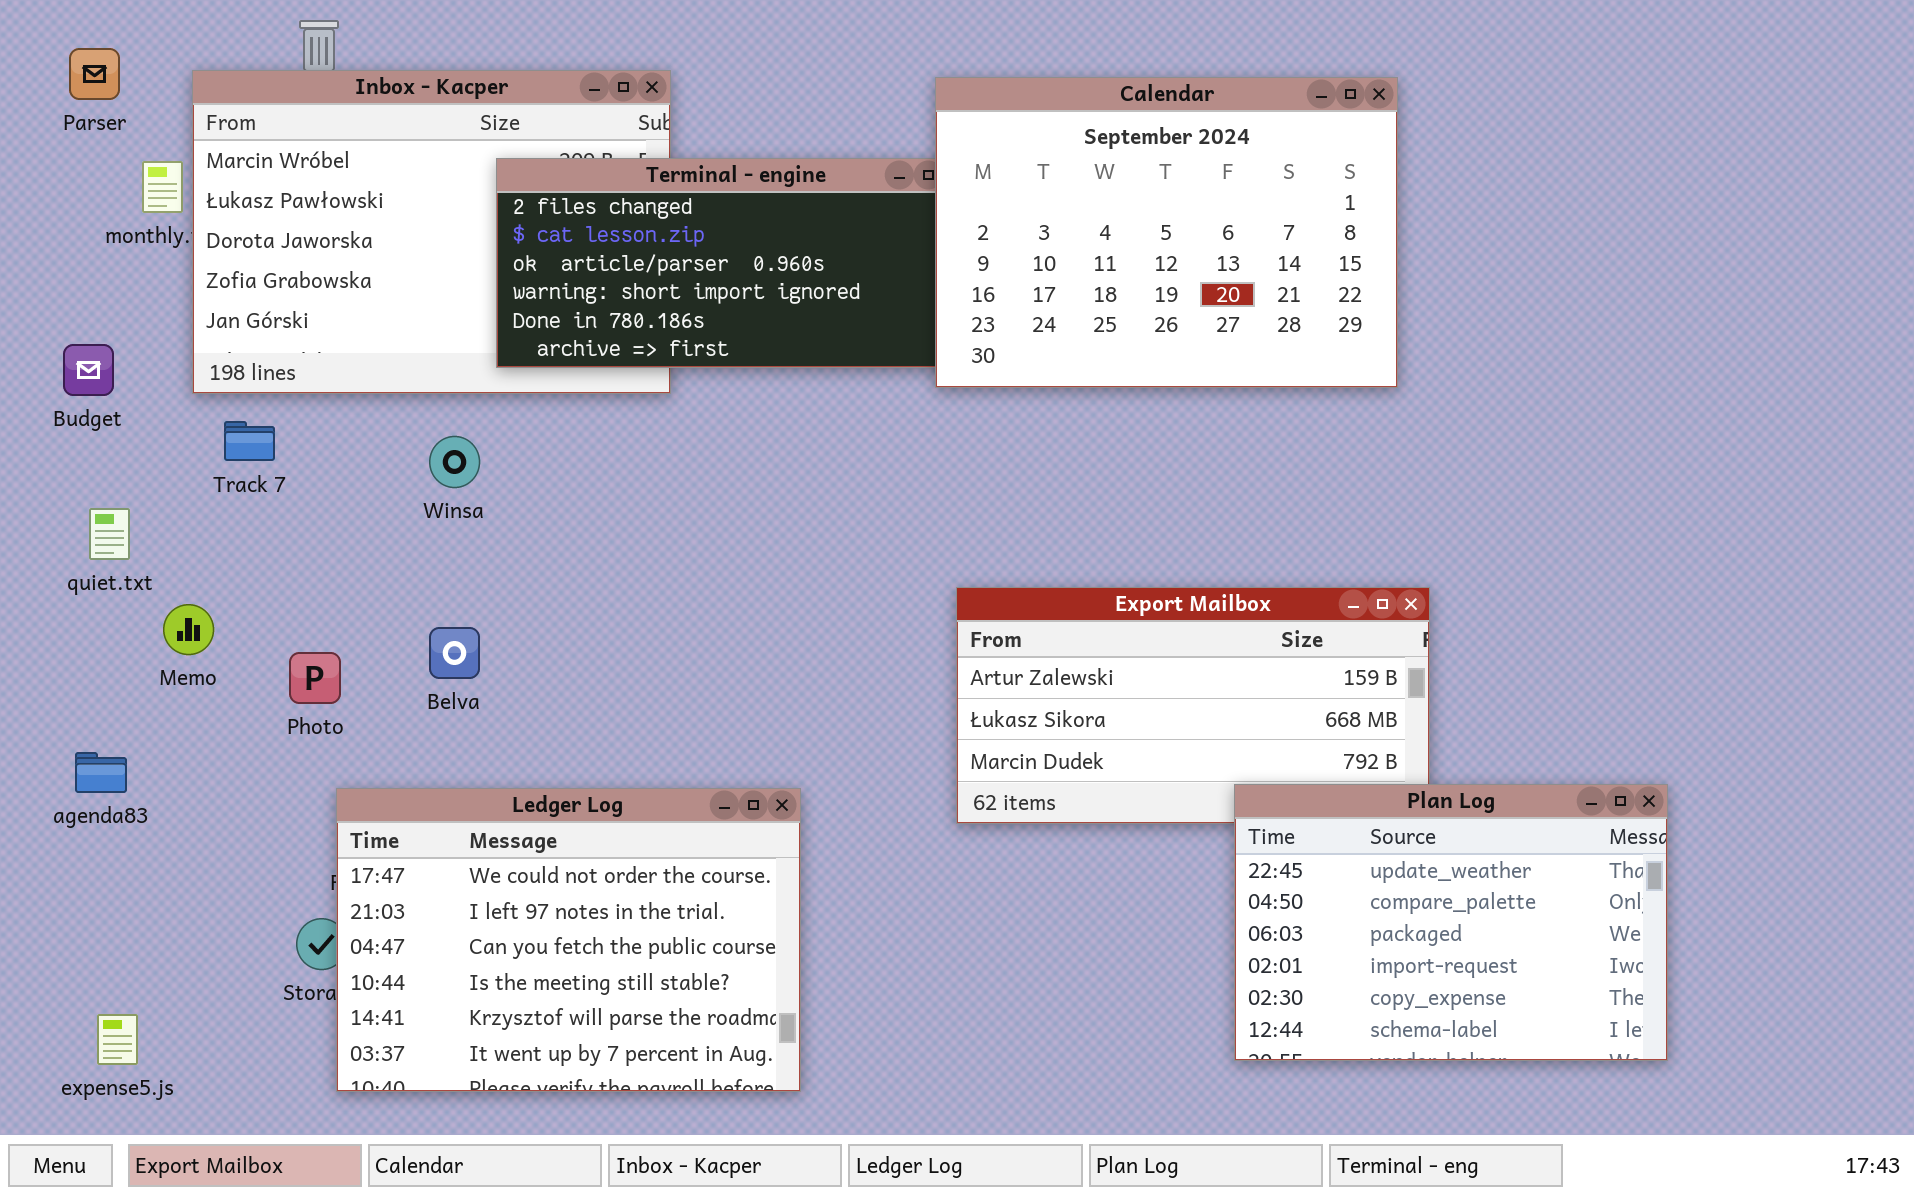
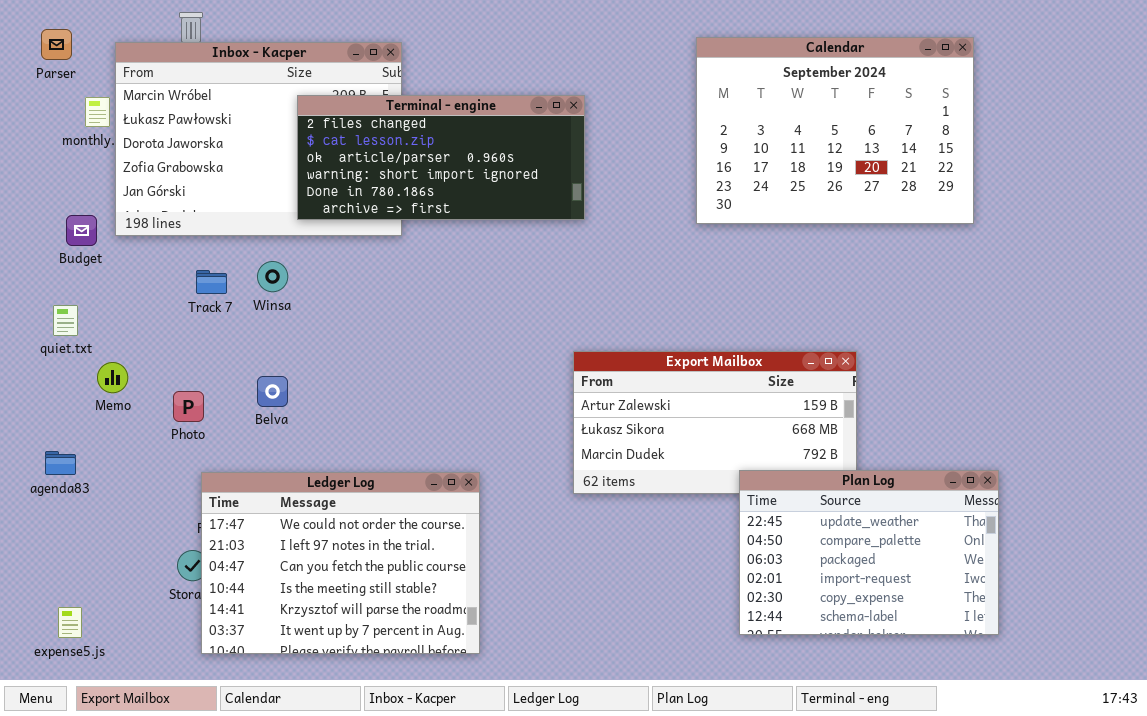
Calendar: [935,77,1398,388] -> [696,37,974,224], moved
Budget: [63,344,114,396] -> [66,215,97,246], moved
Track 7: [224,421,275,461] -> [196,270,227,294], moved

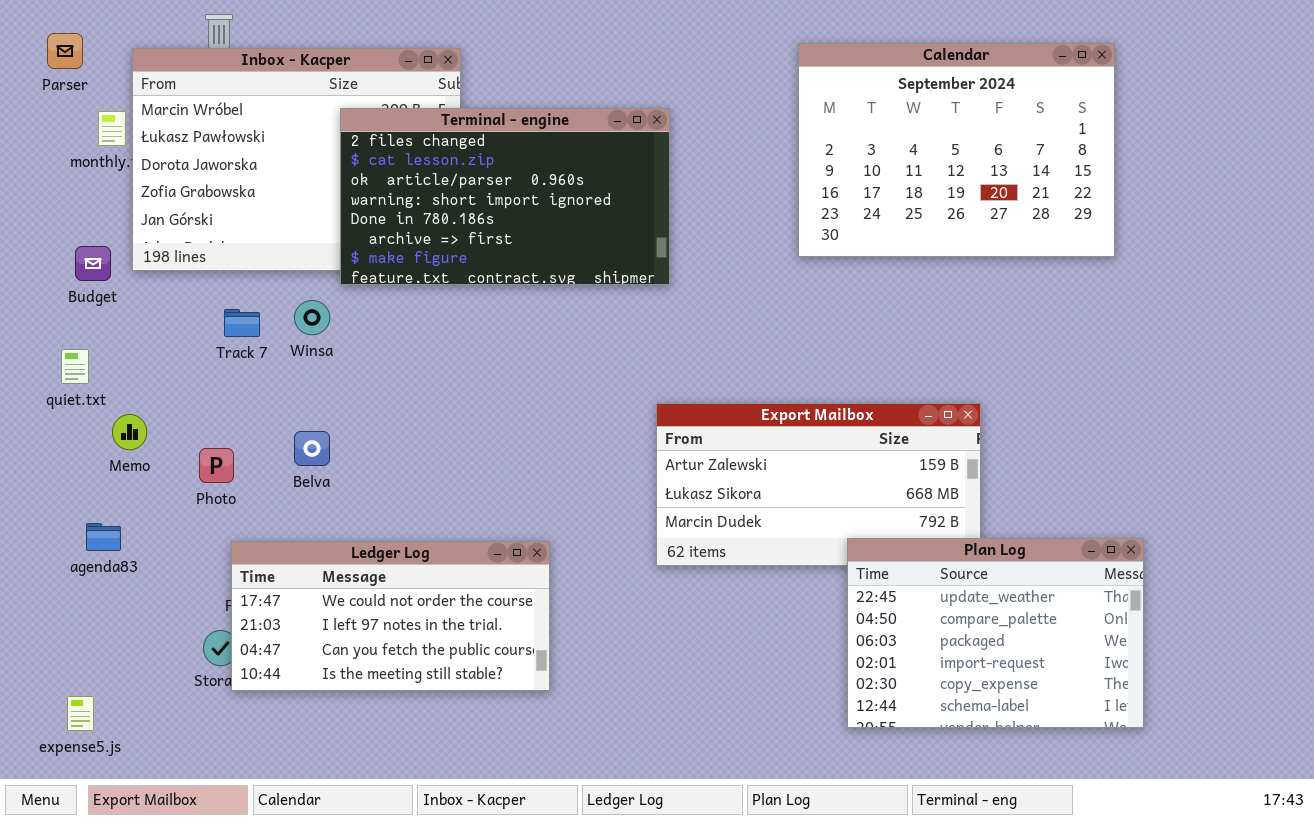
Terminal - engine: [297,95,585,220] -> [340,108,670,285], resized
agenda83: [45,451,76,475] -> [86,523,121,551], moved
Ledger Log: [201,472,480,654] -> [231,541,550,691], resized

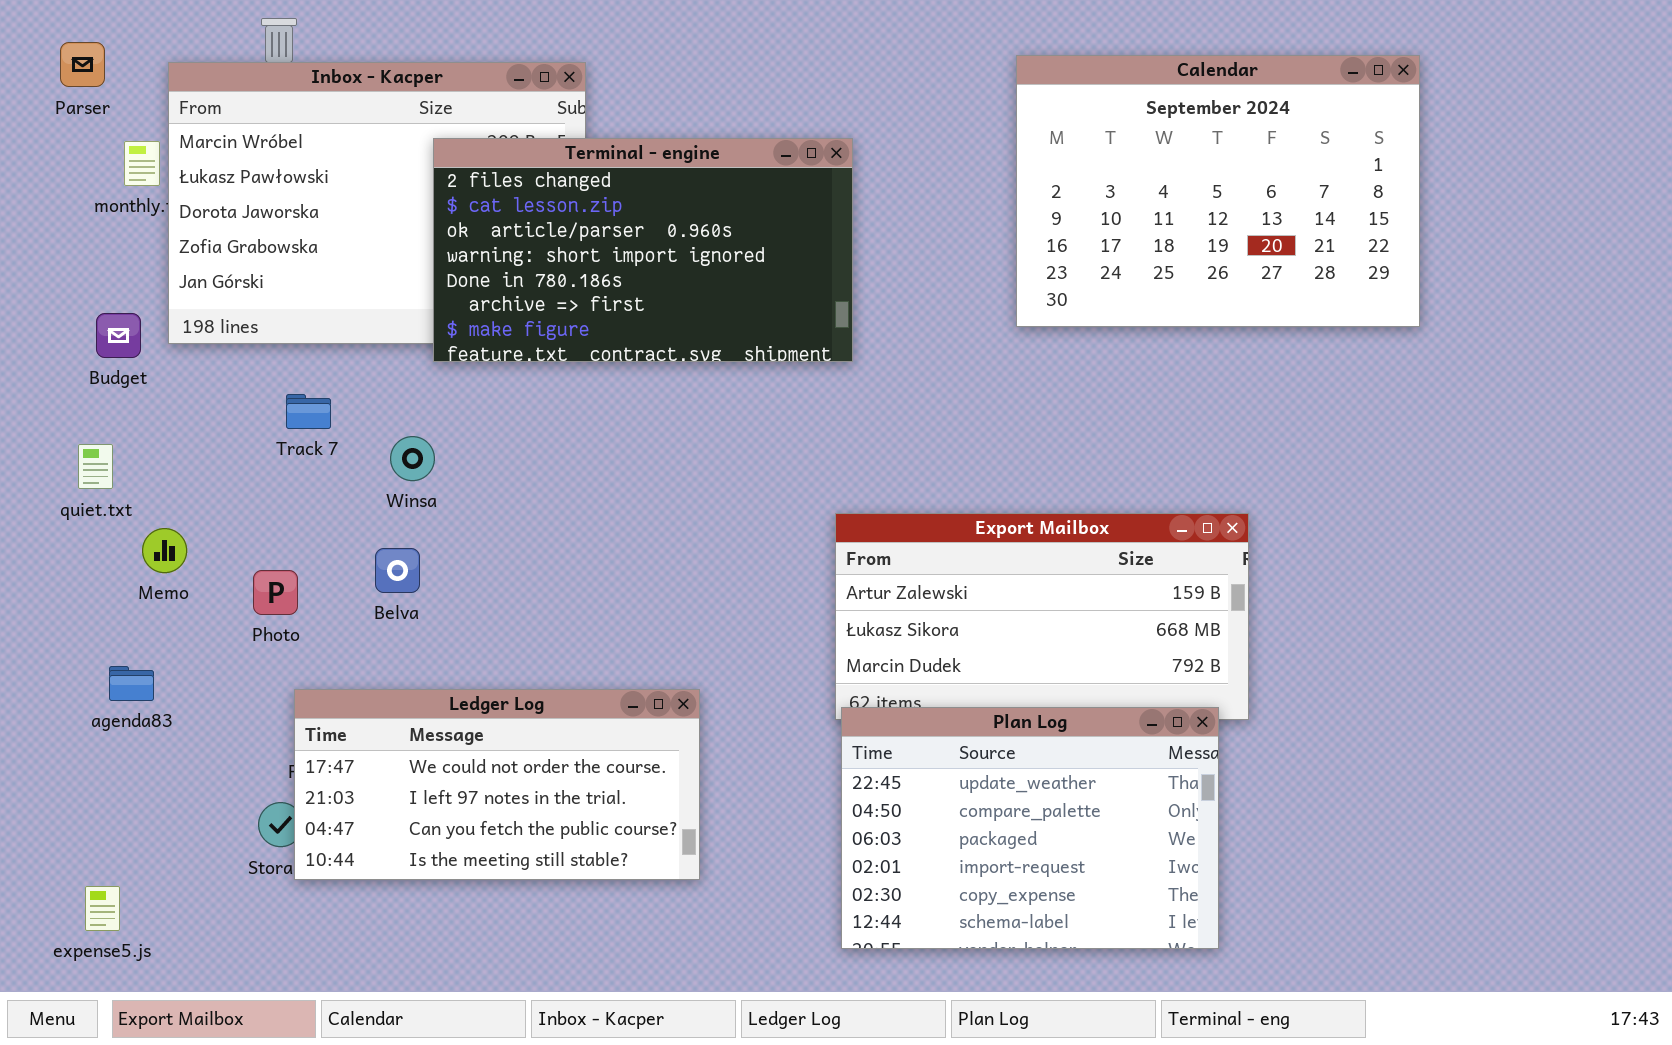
Winsa: [294,300,330,335] -> [390,436,435,481], moved
Plan Log: [847,538,1144,728] -> [841,707,1219,949], moved

